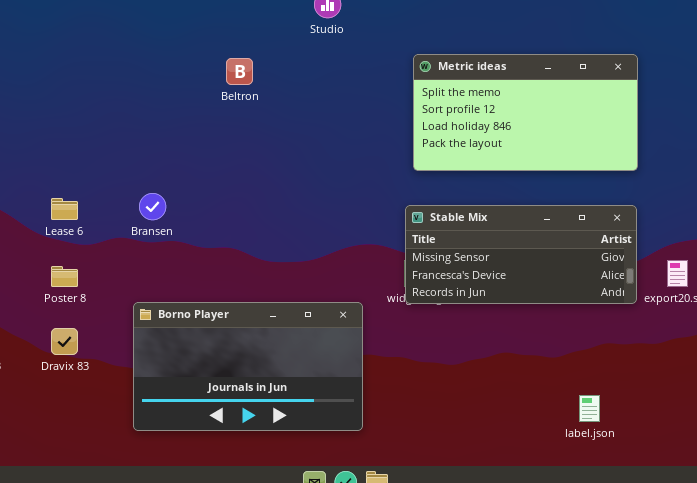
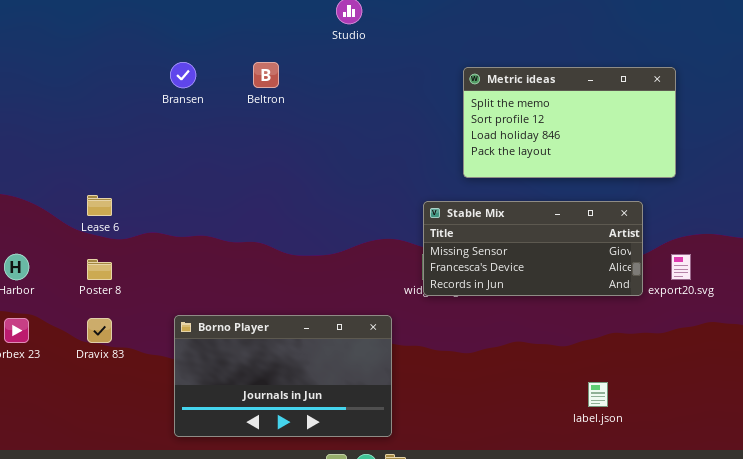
Metric ideas: [413,54,638,171] -> [463,67,676,178], moved
Bransen: [139,193,166,220] -> [170,62,196,88], moved
Borno Player: [133,302,363,431] -> [174,315,392,437], moved

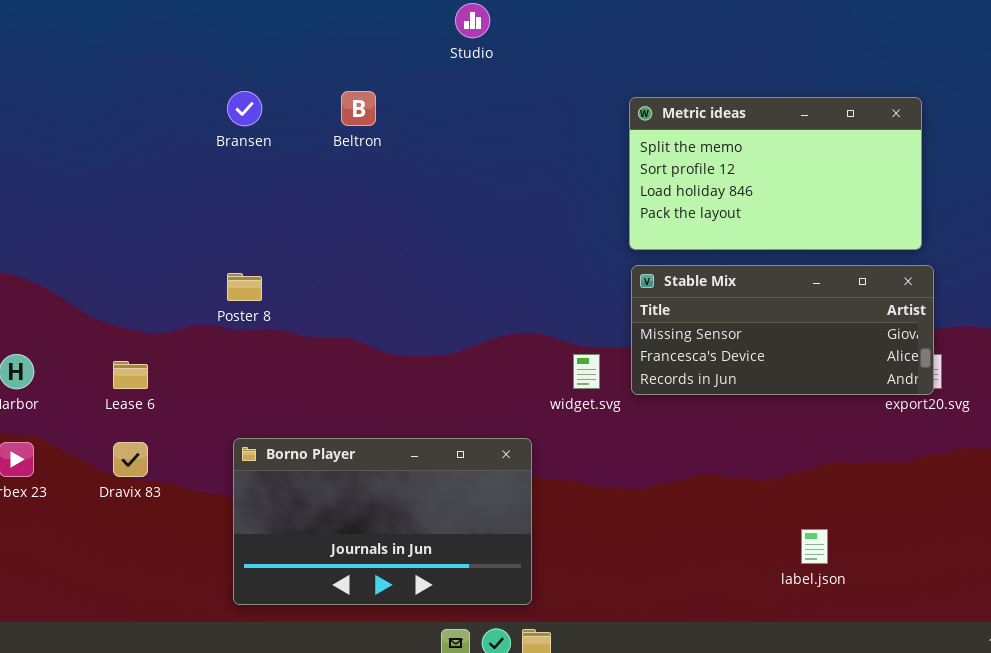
Lease 6: [87,195,112,216] -> [113,361,148,389], moved
Stable Mix: [423,201,643,296] -> [631,265,934,395], moved
Poster 8: [87,259,112,280] -> [227,273,262,301], moved

